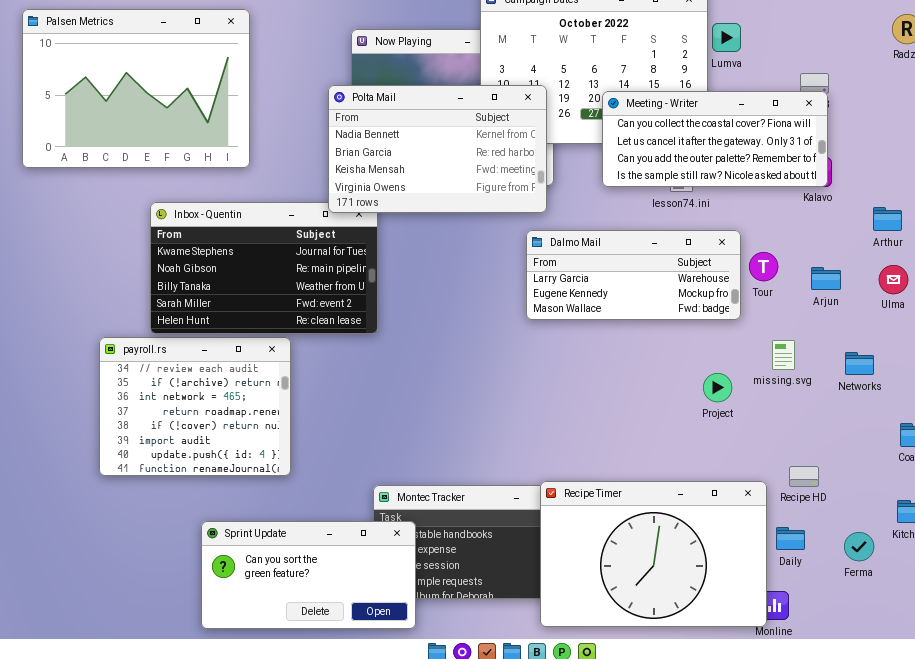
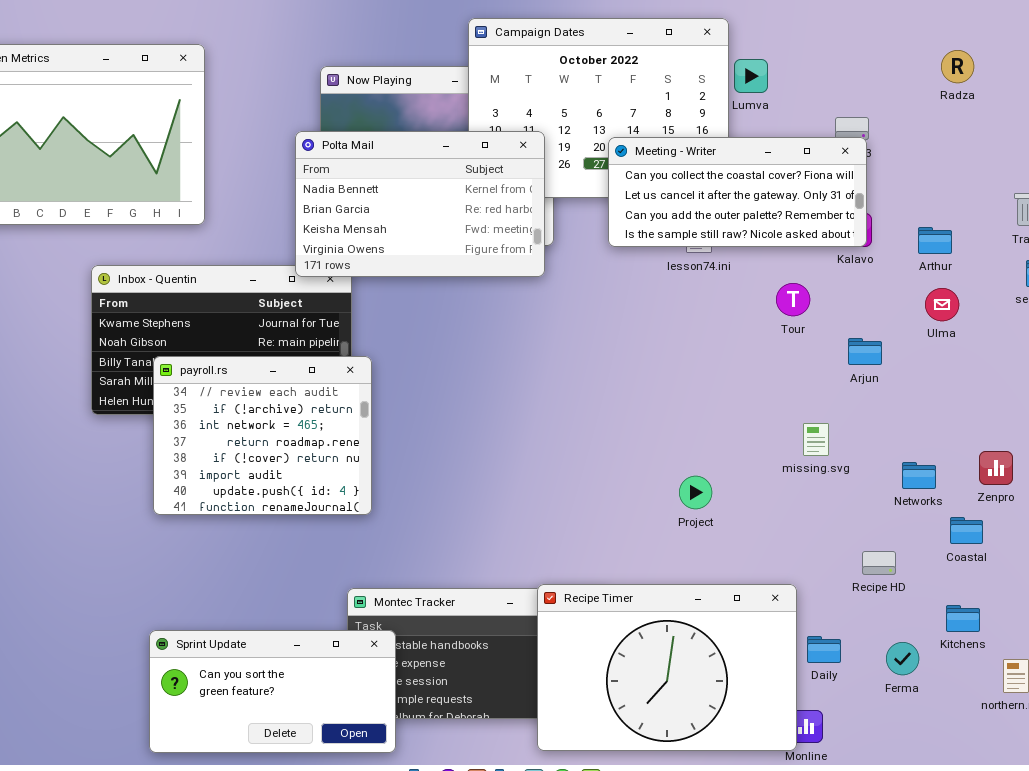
Arthur: [873,207,902,231] -> [918,227,952,254], moved
Dalmo Mail: [526,230,741,320] -> none, closed
Tour: [749,252,778,281] -> [776,283,810,316], moved
Ulma: [879,265,908,294] -> [925,288,959,321], moved
payroll.rs: [99,337,291,476] -> [153,356,372,515], moved
Networks: [845,352,874,375] -> [902,462,936,489], moved
Project: [703,373,732,402] -> [679,476,712,509], moved
Recipe HD: [789,466,819,487] -> [862,551,896,575], moved

